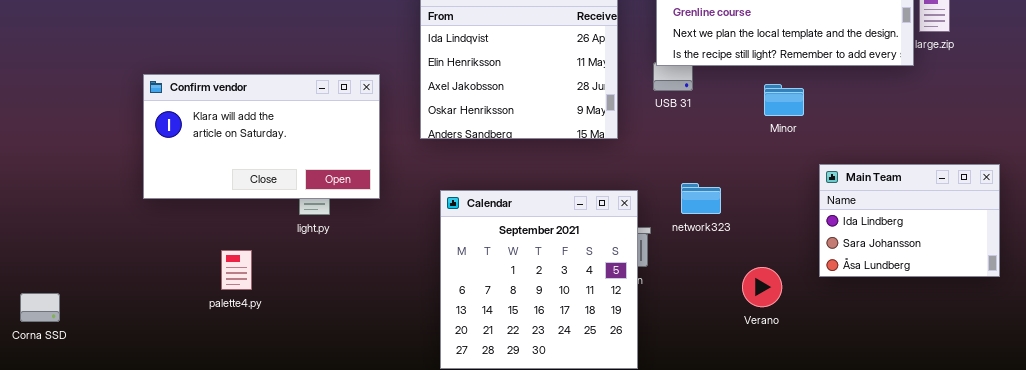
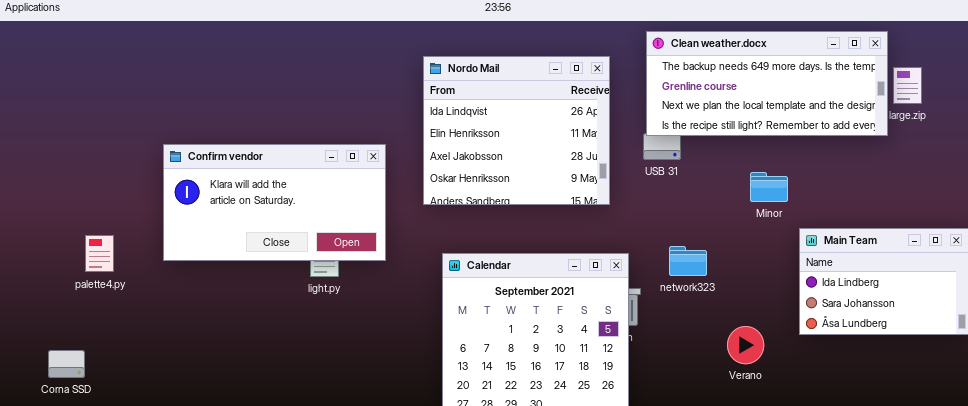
Minor: [764,84,804,116] -> [750,172,788,202], moved
palette4.py: [221,250,252,290] -> [85,235,114,272], moved

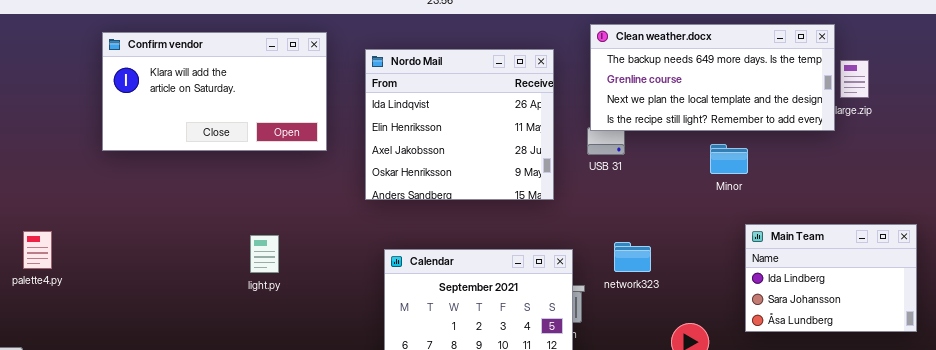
Confirm vendor: [163,144,386,261] -> [102,32,327,151], moved
Minor: [750,172,788,202] -> [710,144,748,174], moved

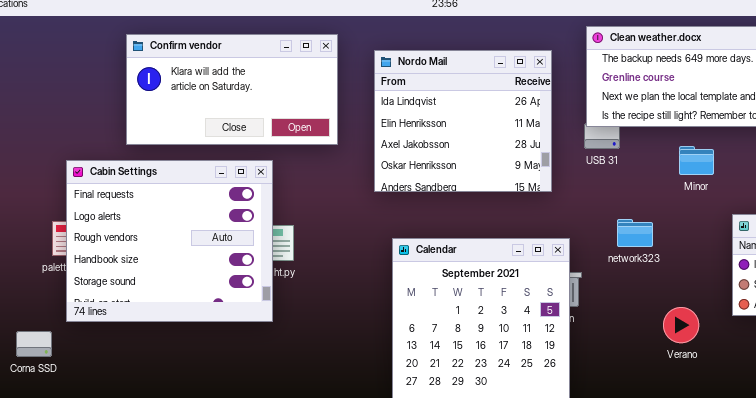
Minor: [710,144,748,174] -> [679,146,714,175], moved
Cabin Settings: none -> [66,160,273,322], opened
network323: [614,242,651,272] -> [617,219,653,247], moved

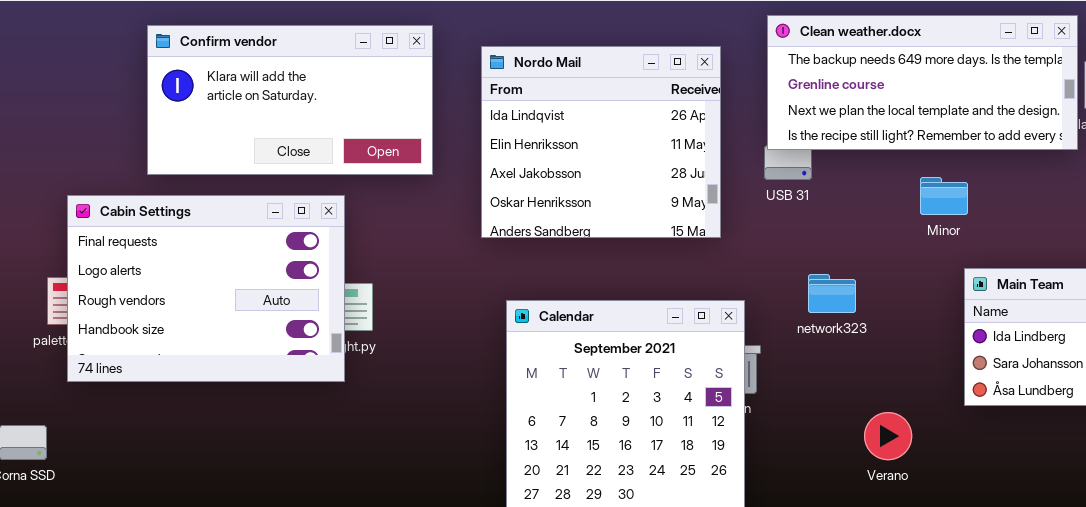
Minor: [679,146,714,175] -> [920,177,968,215], moved
Cabin Settings: [66,160,273,322] -> [67,195,345,382], resized
Verano: [663,307,699,343] -> [864,412,912,460], moved

